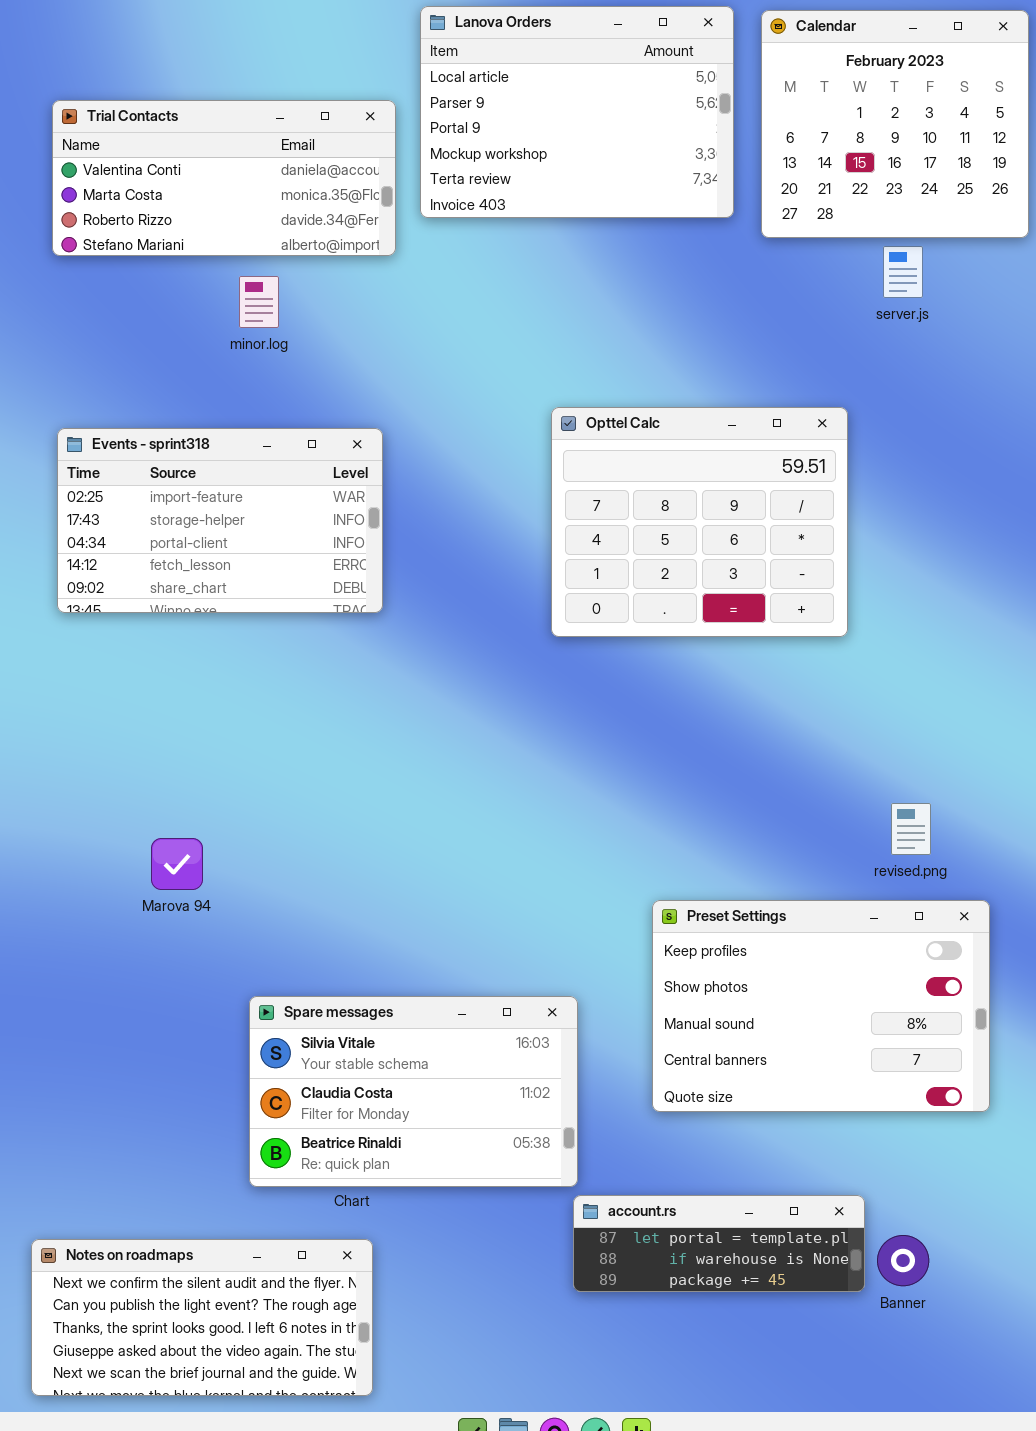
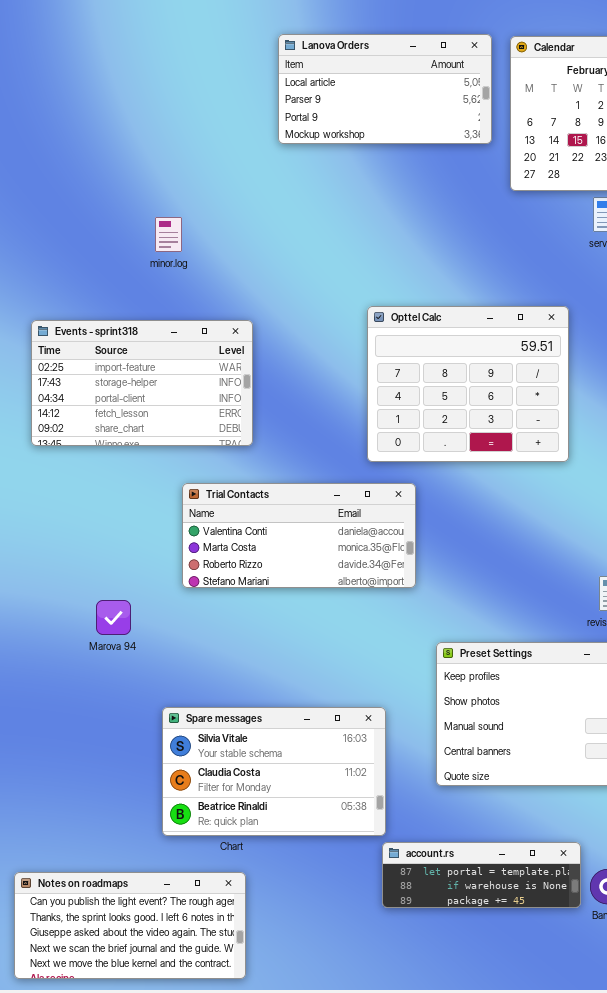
Lanova Orders: [420,6,734,218] -> [278,34,492,144], resized
Trial Contacts: [52,100,396,256] -> [182,483,416,588], moved
Notes on roadmaps: [31,1239,373,1396] -> [14,872,246,979], scrolled down 1 row

